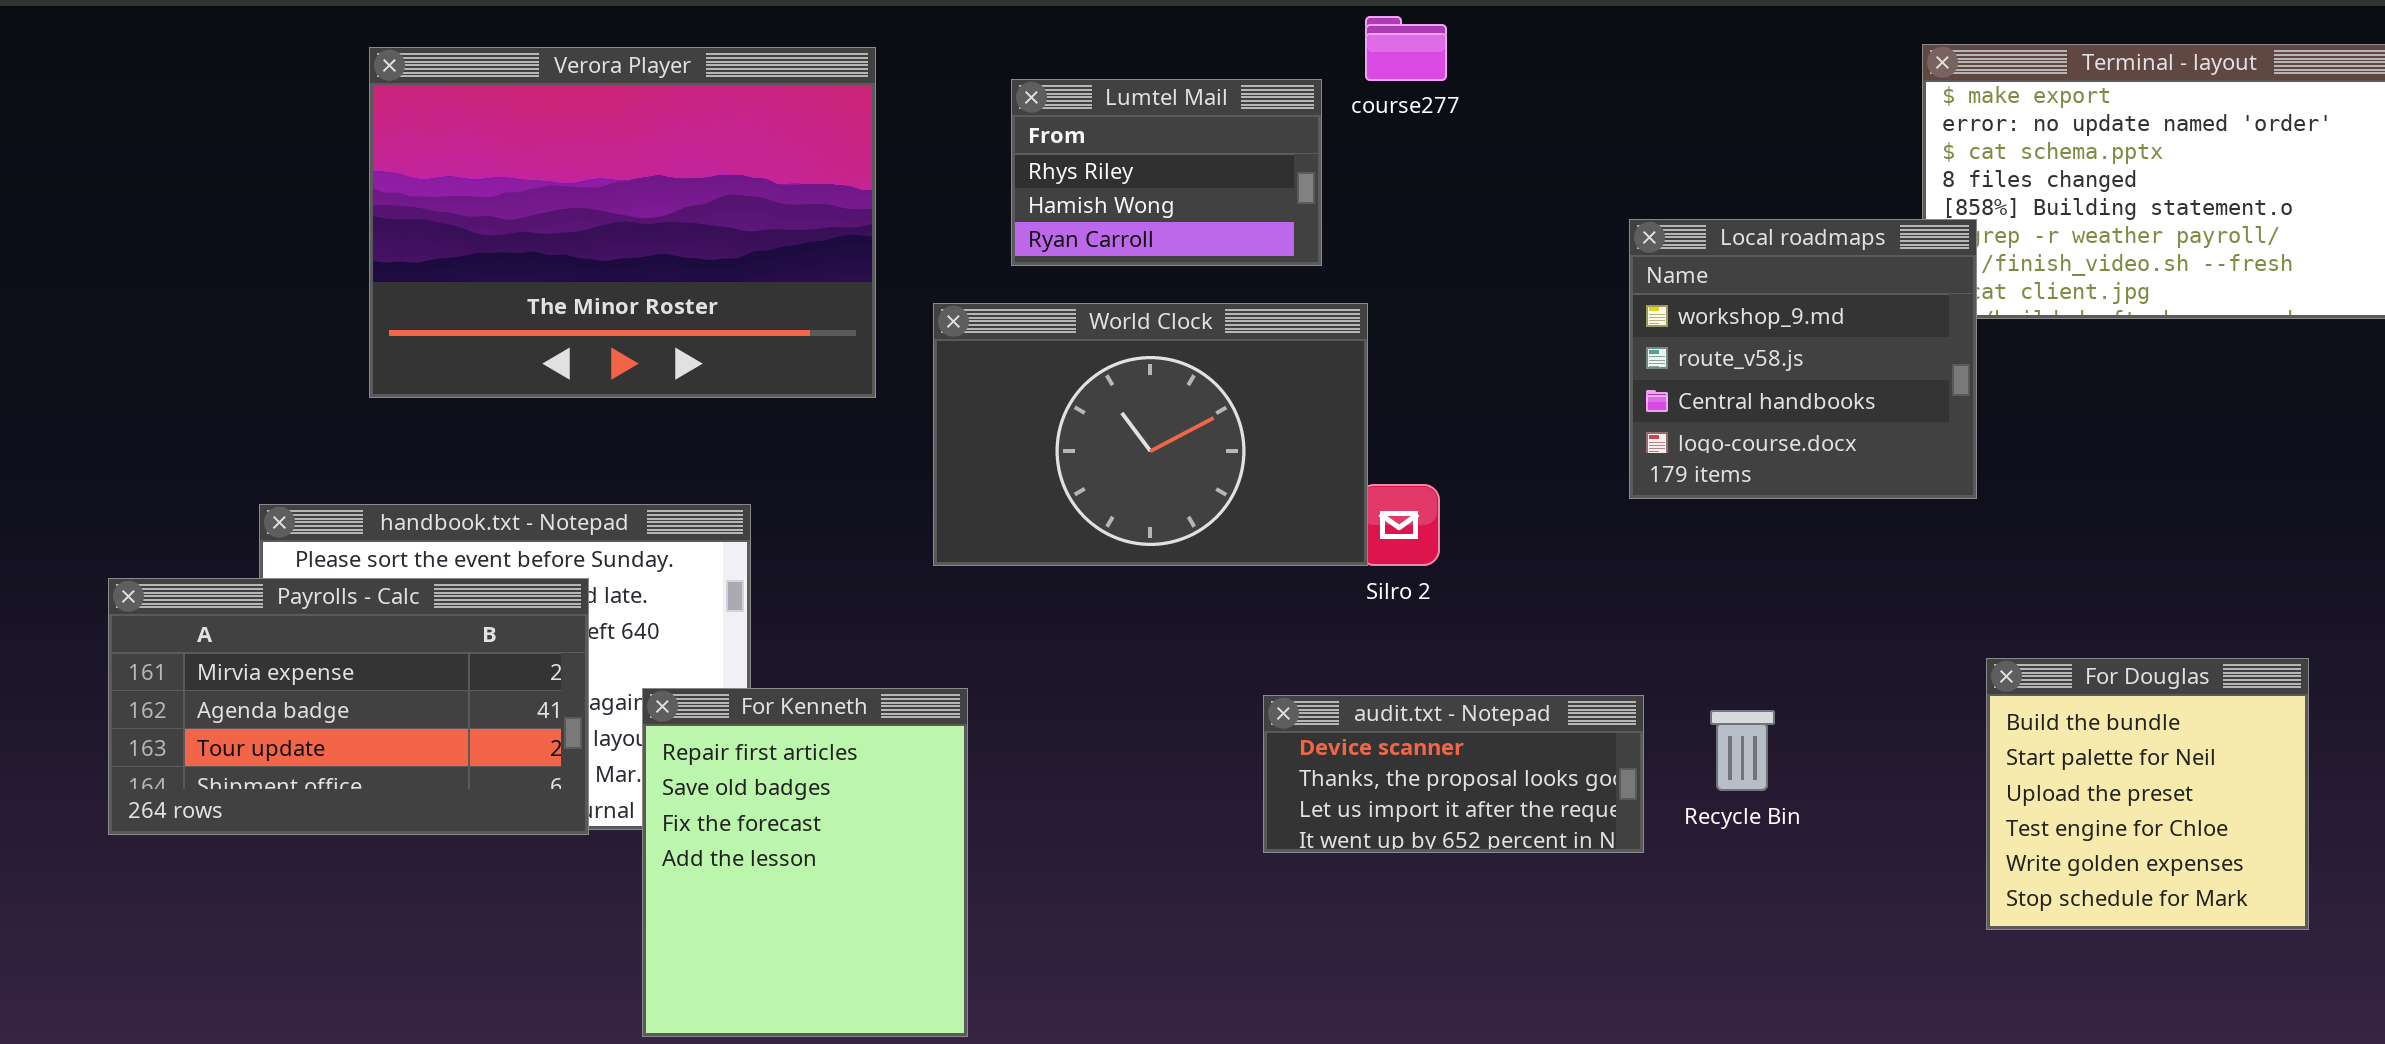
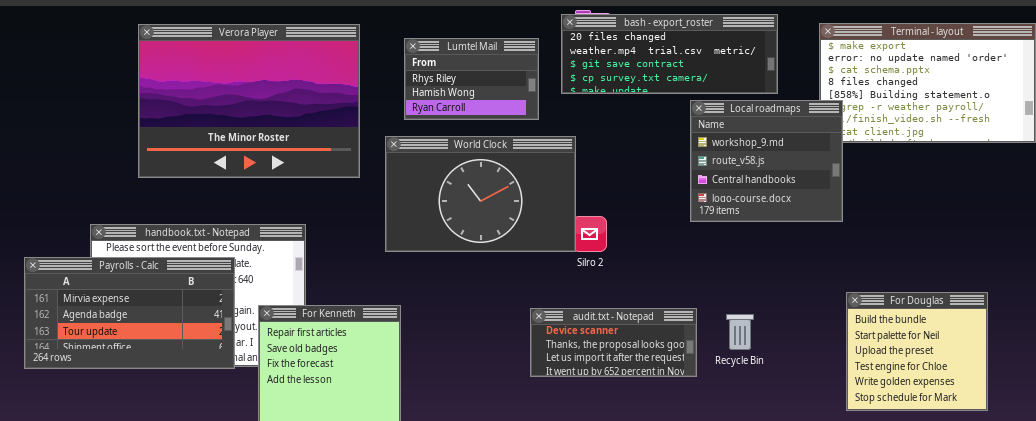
bash - export_roster: none -> [561,14,778,94], opened
Lumtel Mail: [1011,79,1322,266] -> [404,38,539,120], moved

